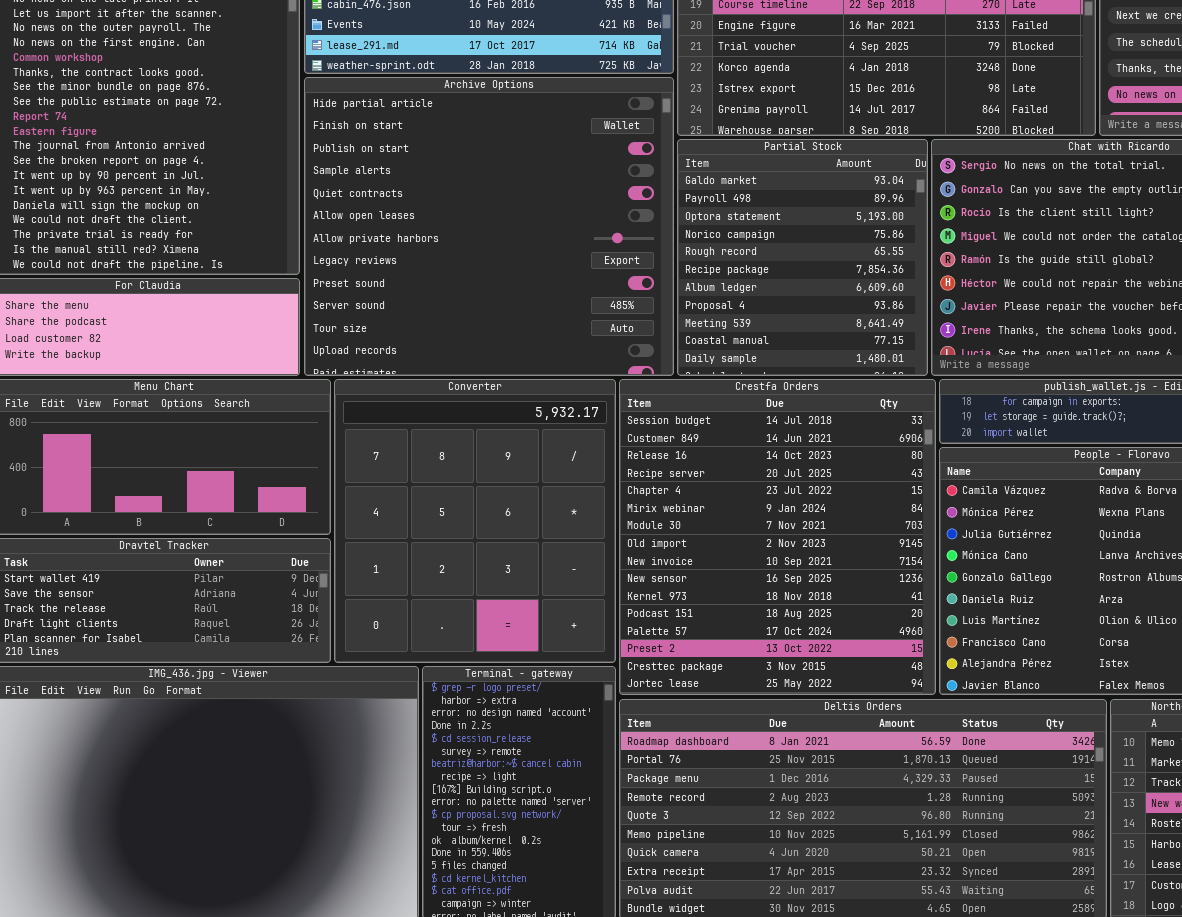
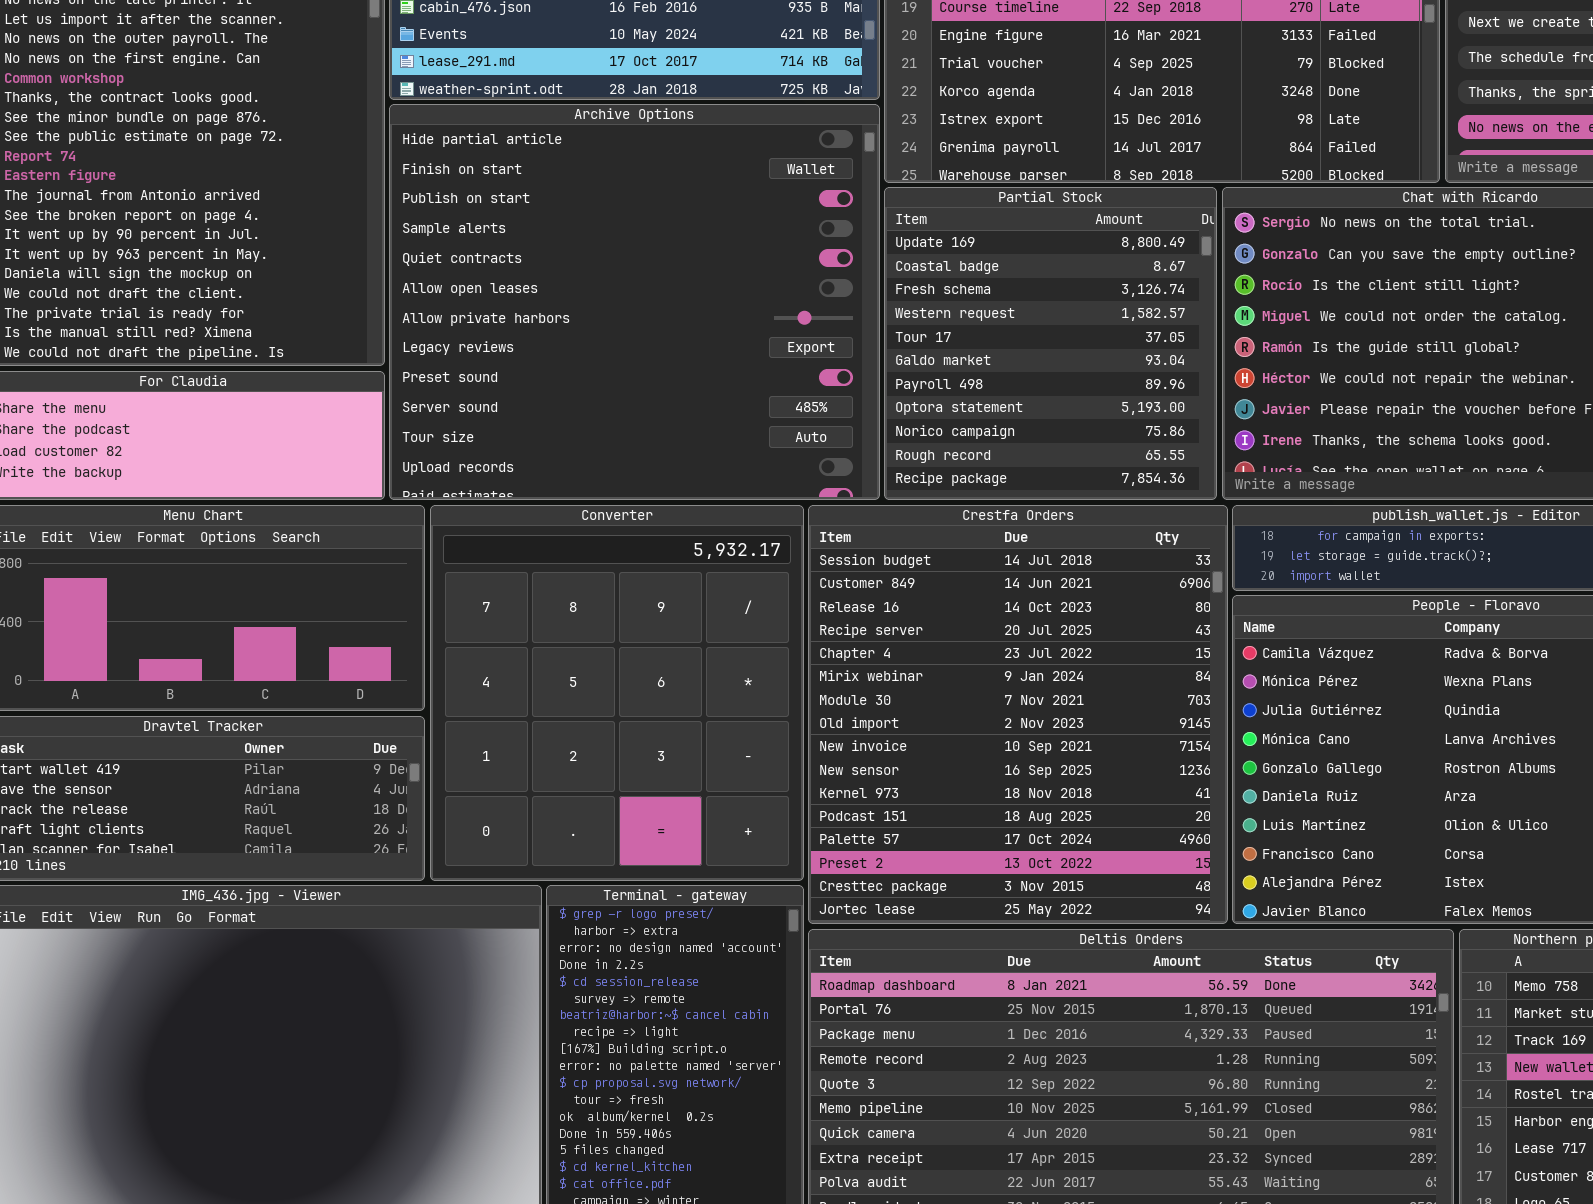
Partial Stock: [677,139,928,376] -> [884,187,1217,500], scrolled up 5 rows

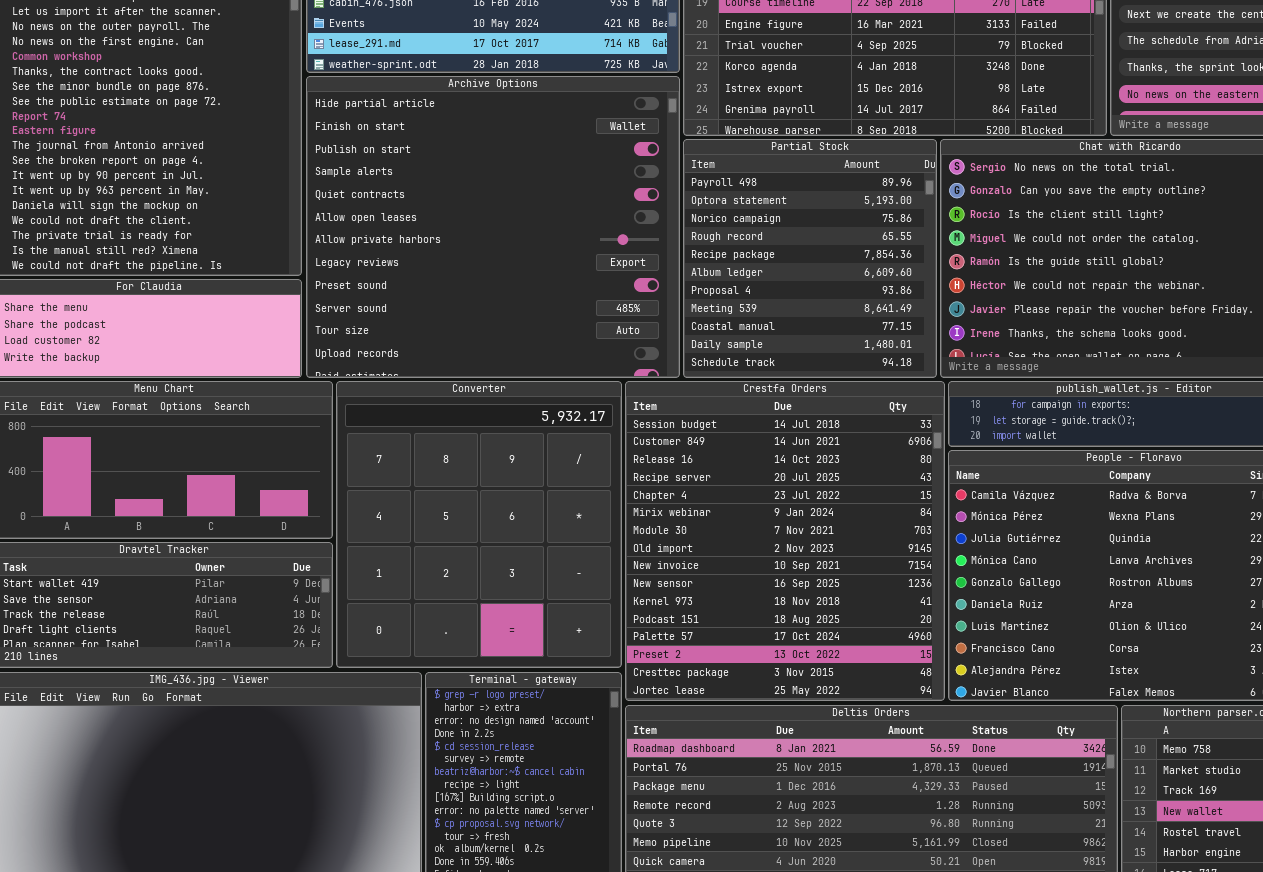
Partial Stock: [884,187,1217,500] -> [683,139,937,378], scrolled down 6 rows

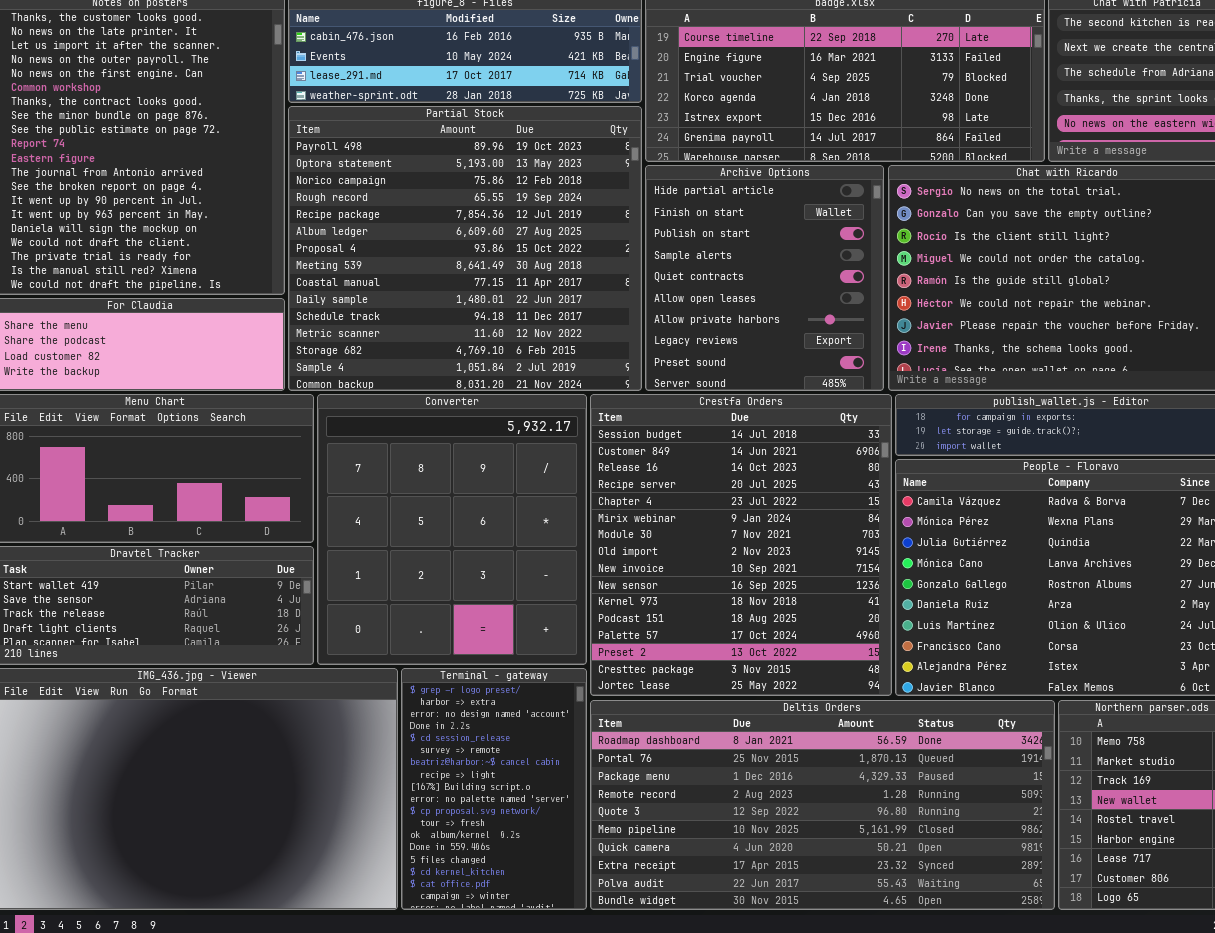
Archive Options: [306,76,680,378] -> [645,165,884,391], moved, resized
Partial Stock: [683,139,937,378] -> [288,106,642,391], moved, resized

